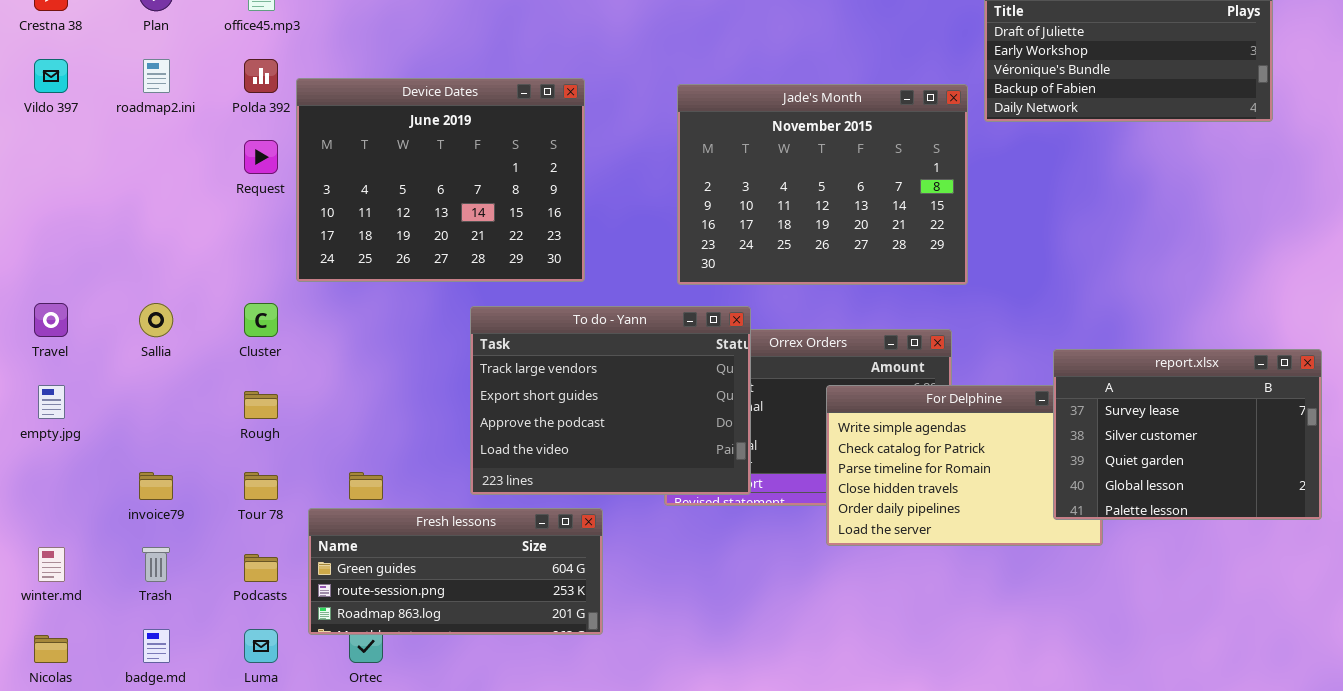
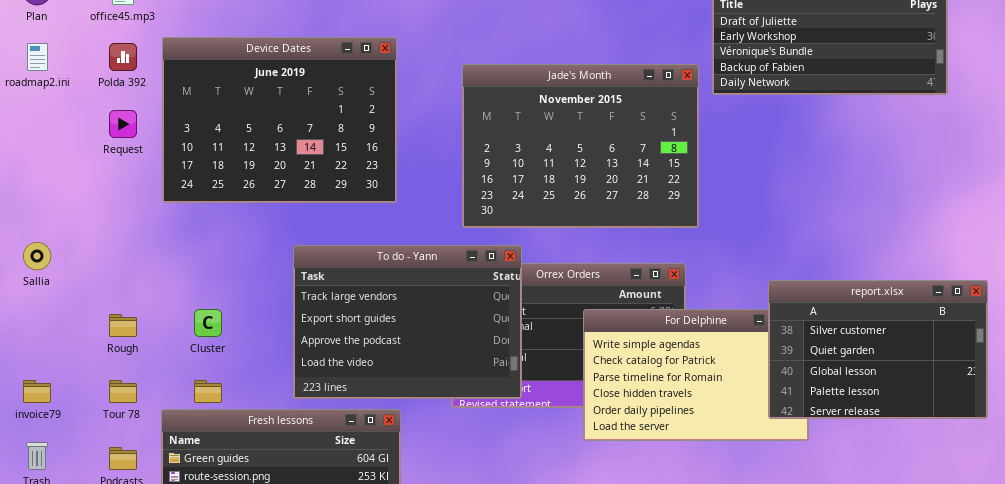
Device Dates: [296,78,585,282] -> [162,37,397,203], moved
Cluster: [244,303,278,337] -> [194,309,222,337], moved
report.xlsx: [1053,349,1322,520] -> [768,280,988,419], scrolled down 1 row

